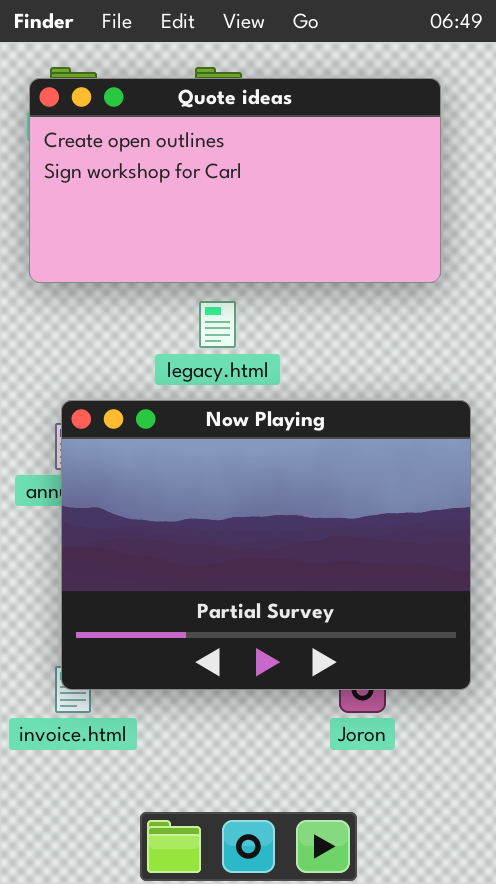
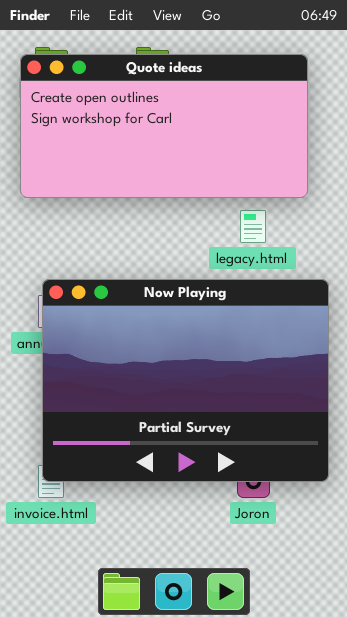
legacy.html: [199,301,236,348] -> [240,210,266,243], moved

